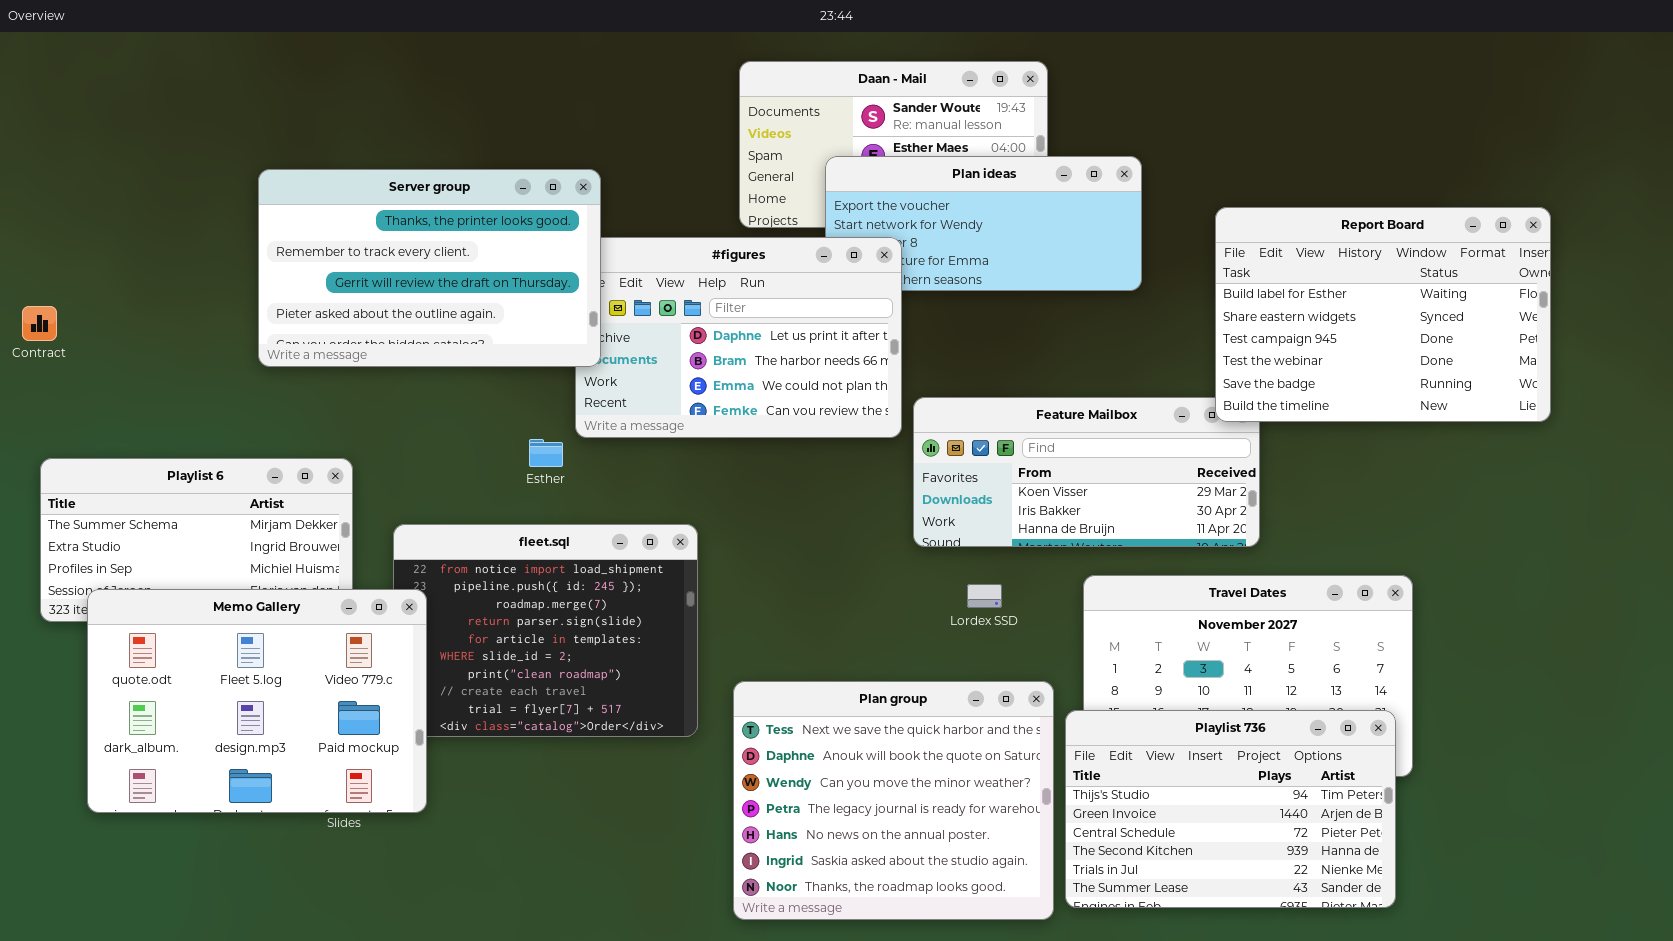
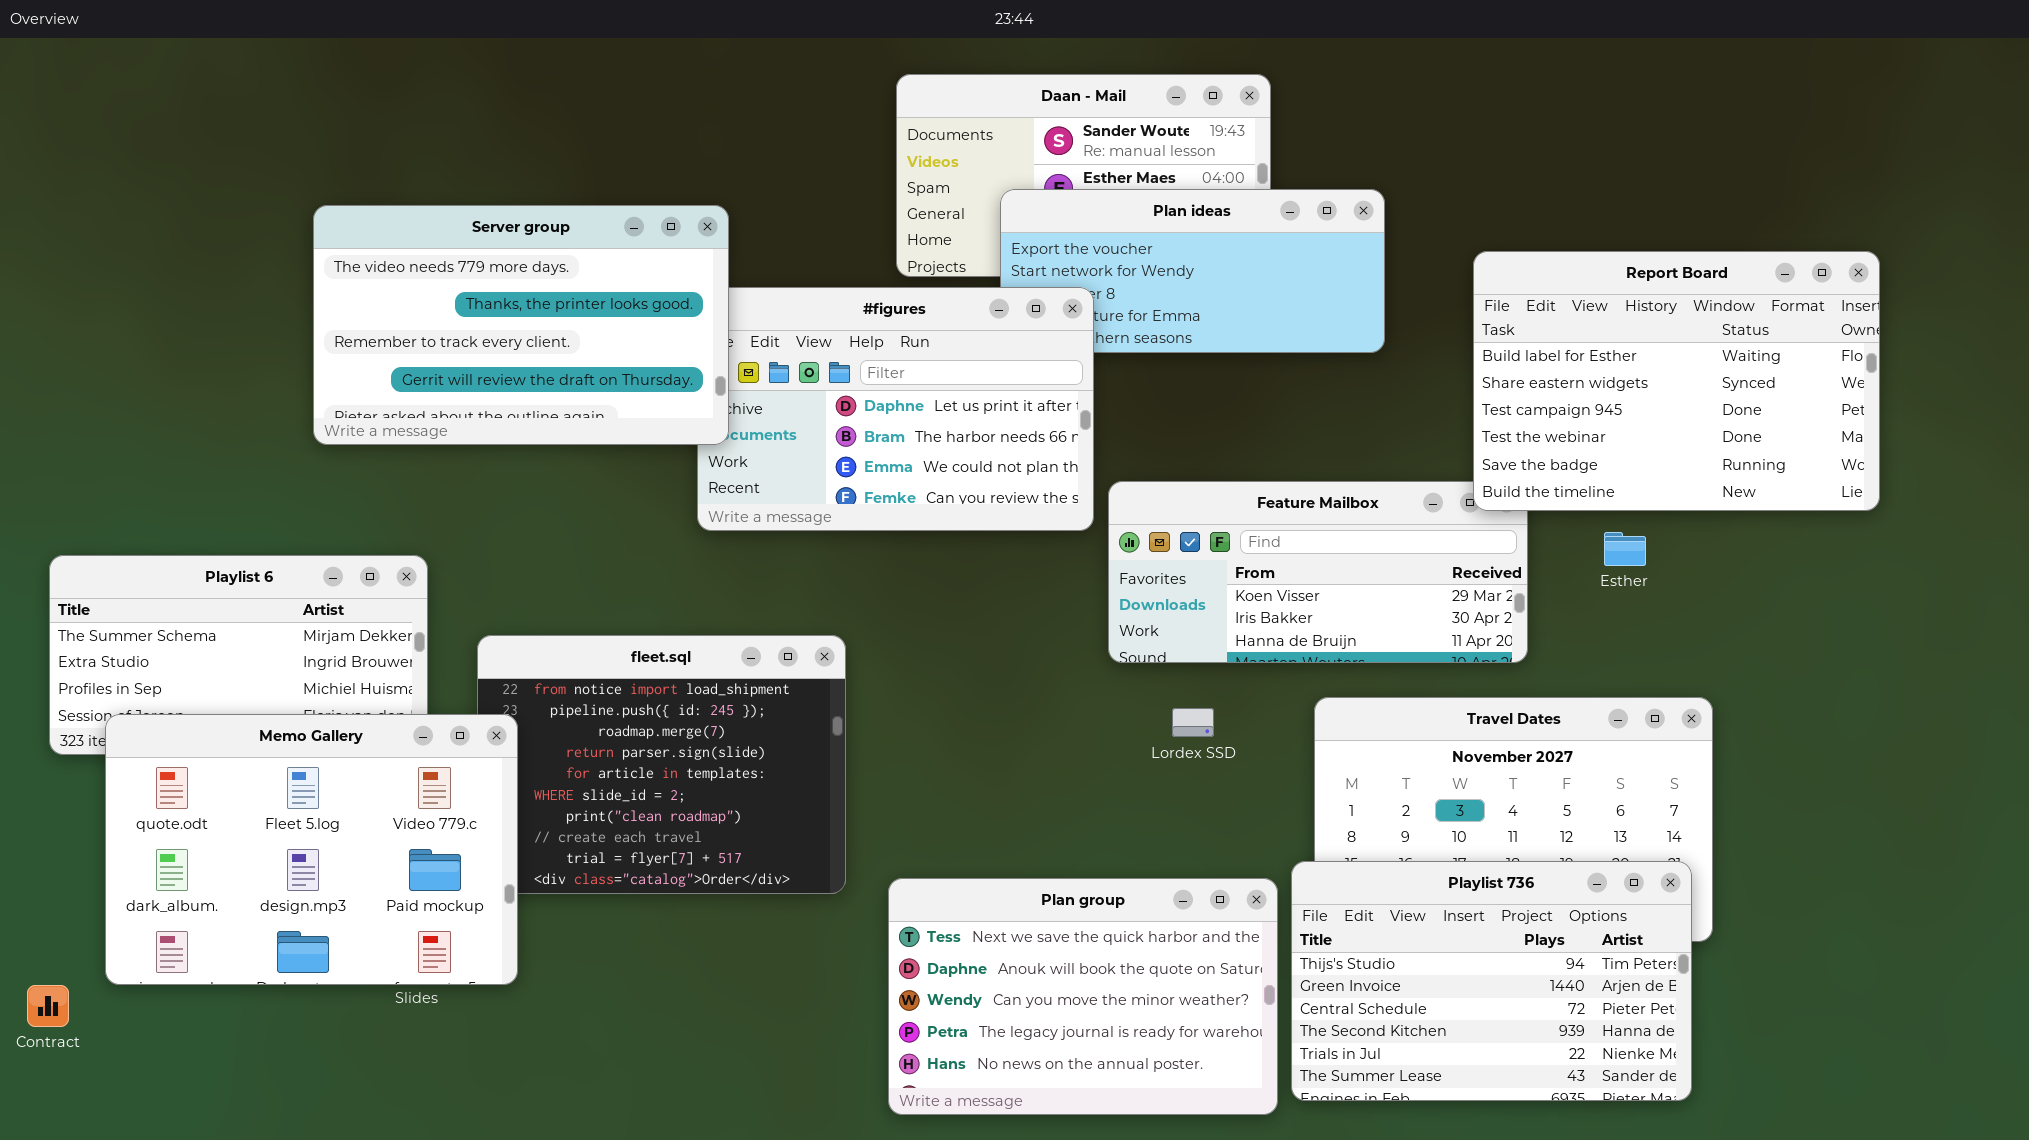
Server group: [258,169,601,367] -> [313,205,729,445], scrolled up 1 row
Contract: [22,306,57,341] -> [27,985,69,1027], moved
Esther: [529,439,563,467] -> [1604,532,1646,566], moved
Plan group: [733,681,1054,920] -> [888,878,1278,1115], resized

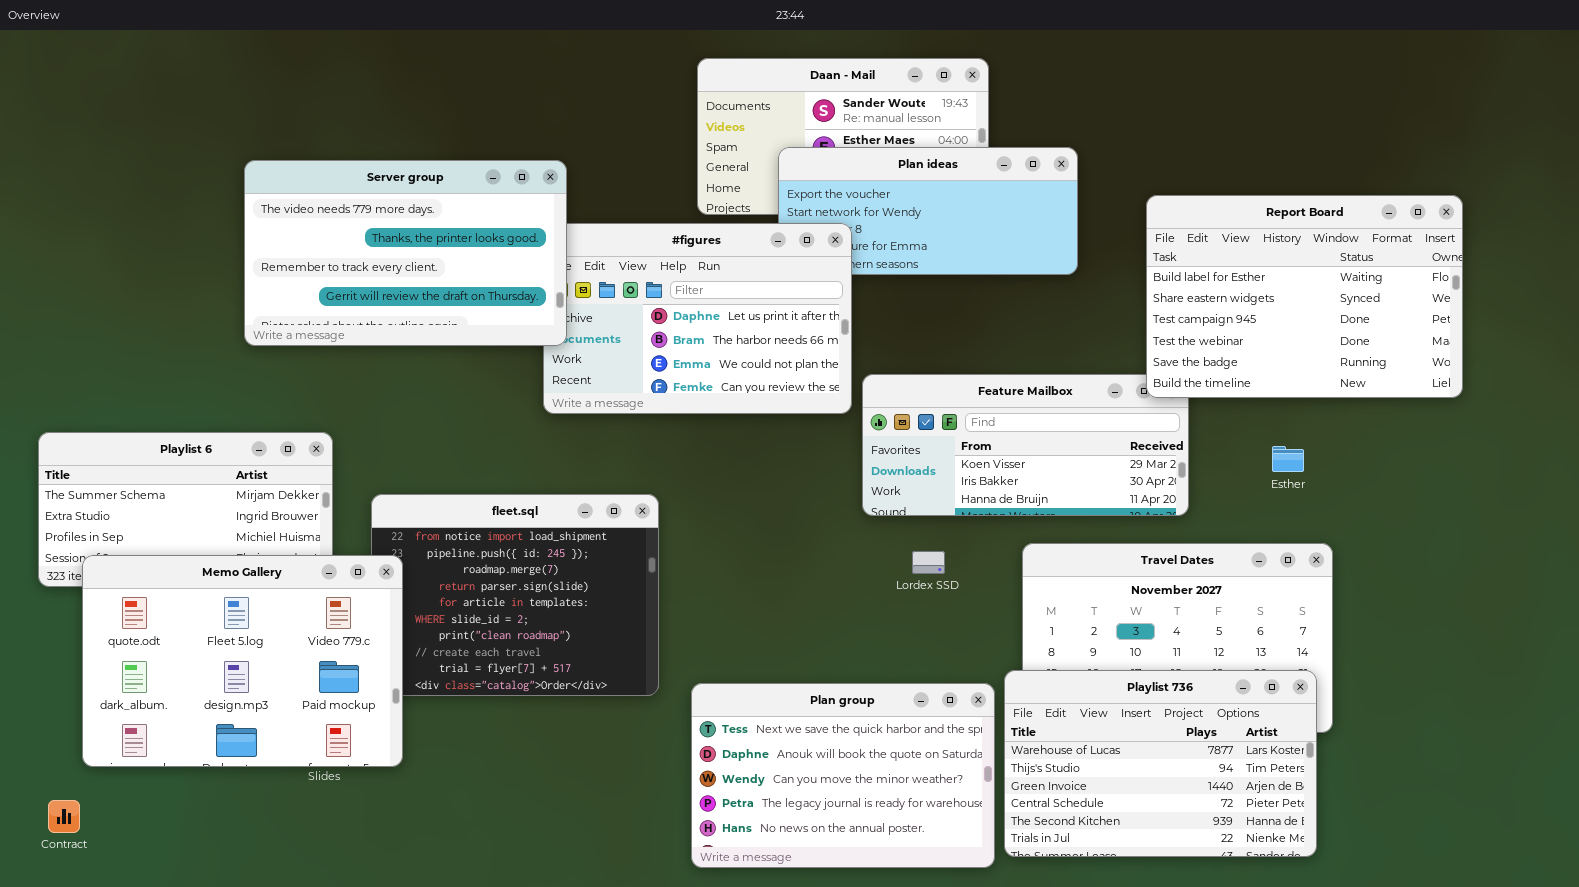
Esther: [1604,532,1646,566] -> [1272,446,1304,472], moved
Playlist 736: [1291,861,1692,1101] -> [1004,670,1317,857], scrolled up 1 row
Contract: [27,985,69,1027] -> [48,800,80,833], moved

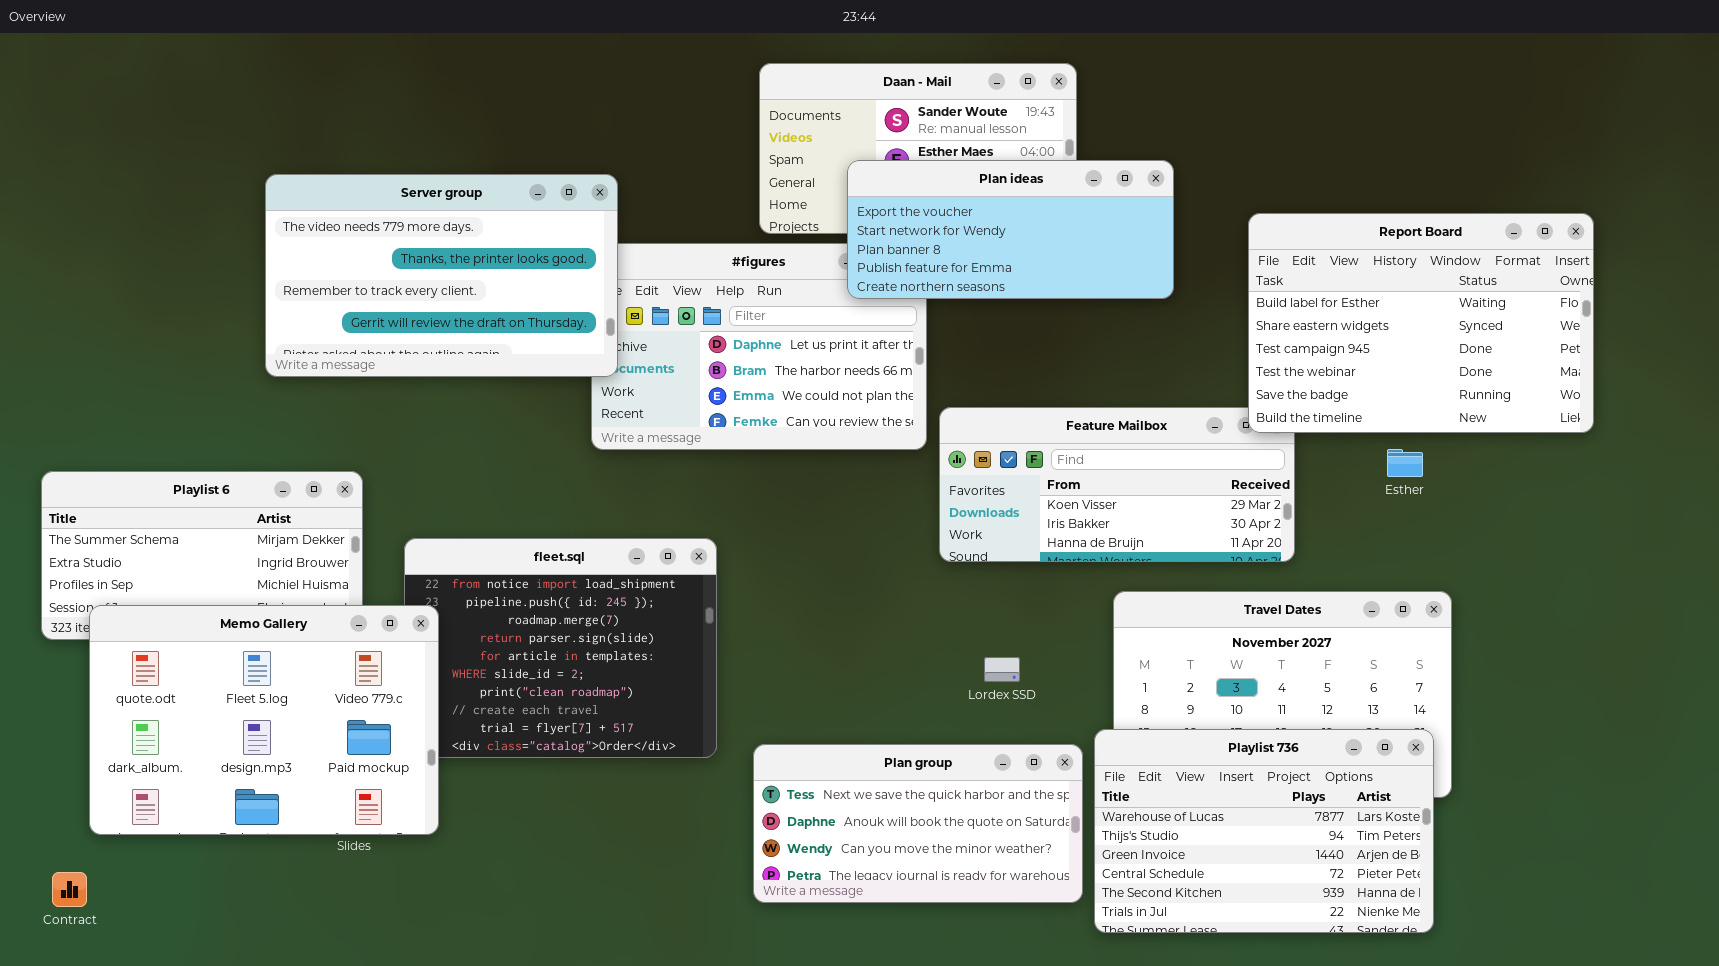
Plan ideas: [778,147,1078,275] -> [847,160,1174,299], raised
Esther: [1272,446,1304,472] -> [1387,449,1423,477], moved
Lordex SSD: [912,551,945,574] -> [984,657,1020,682], moved
Plan group: [691,683,995,868] -> [753,744,1083,903], resized

